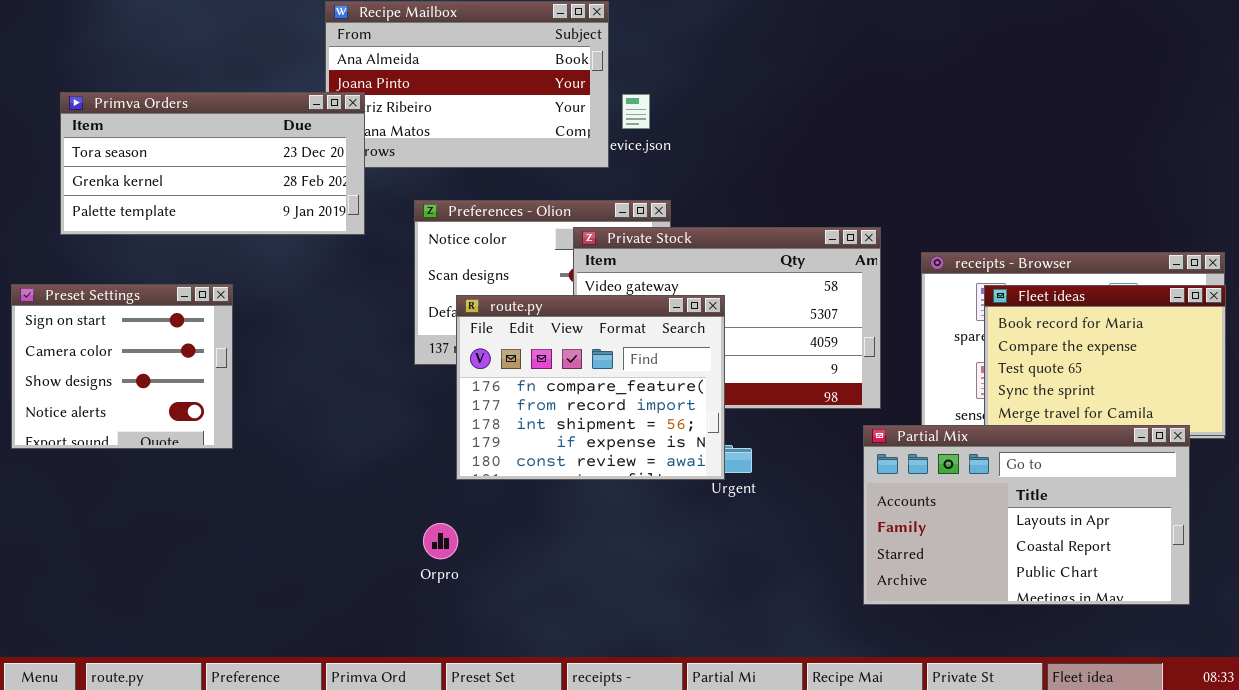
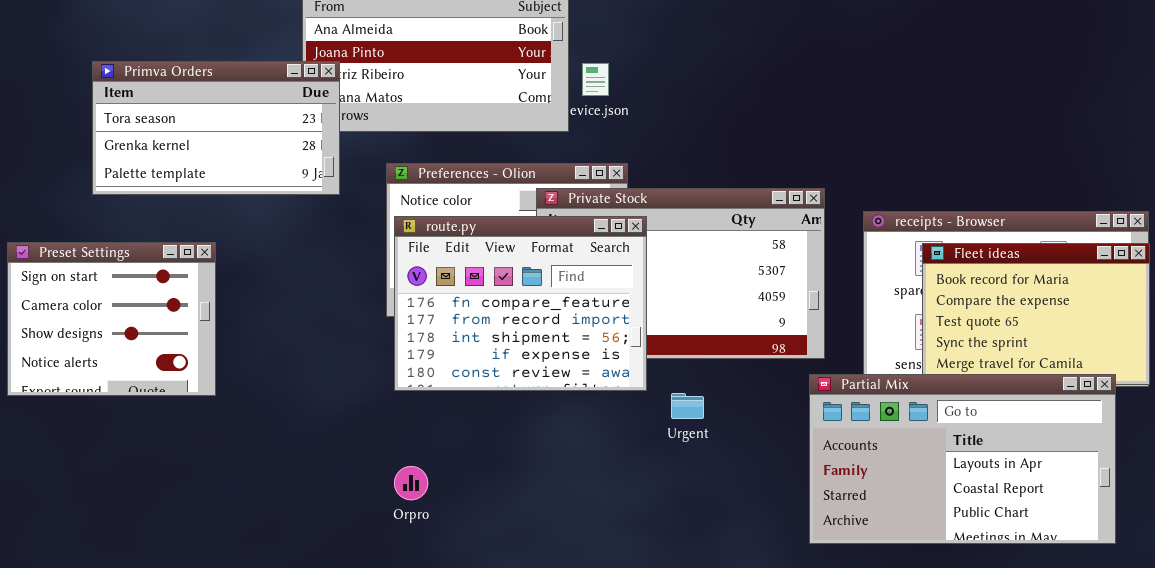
Primva Orders: [60,92,365,235] -> [92,61,340,195], resized
route.py: [456,295,725,480] -> [394,216,647,391], moved

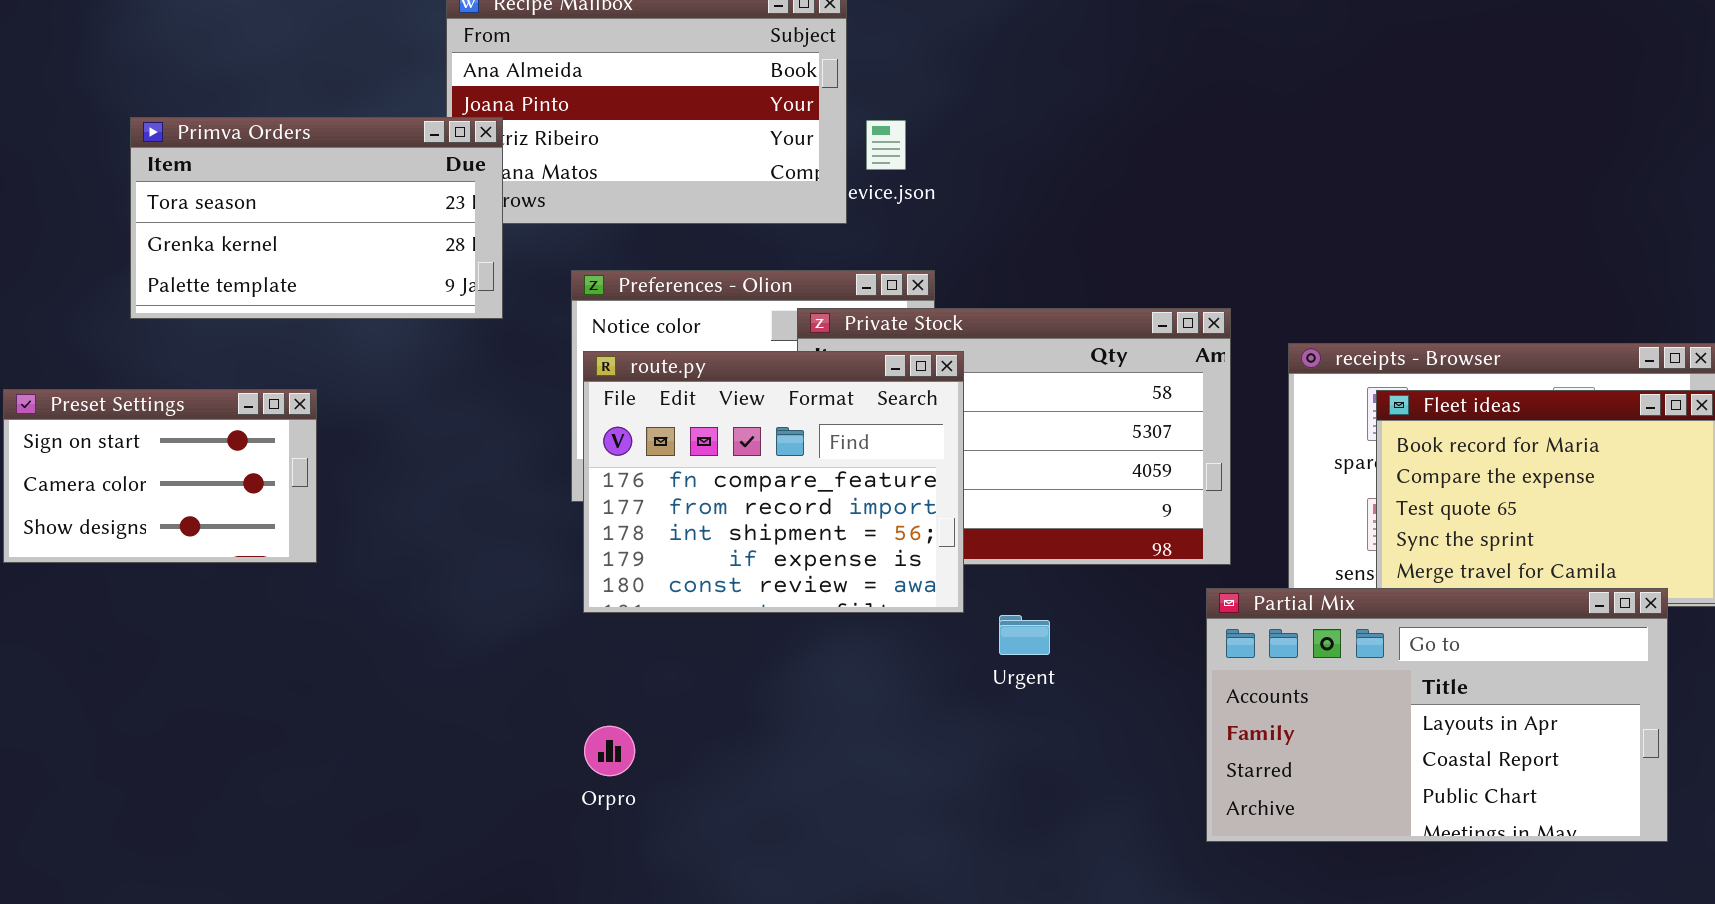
Preset Settings: [7,242,216,396] -> [3,389,317,563], resized

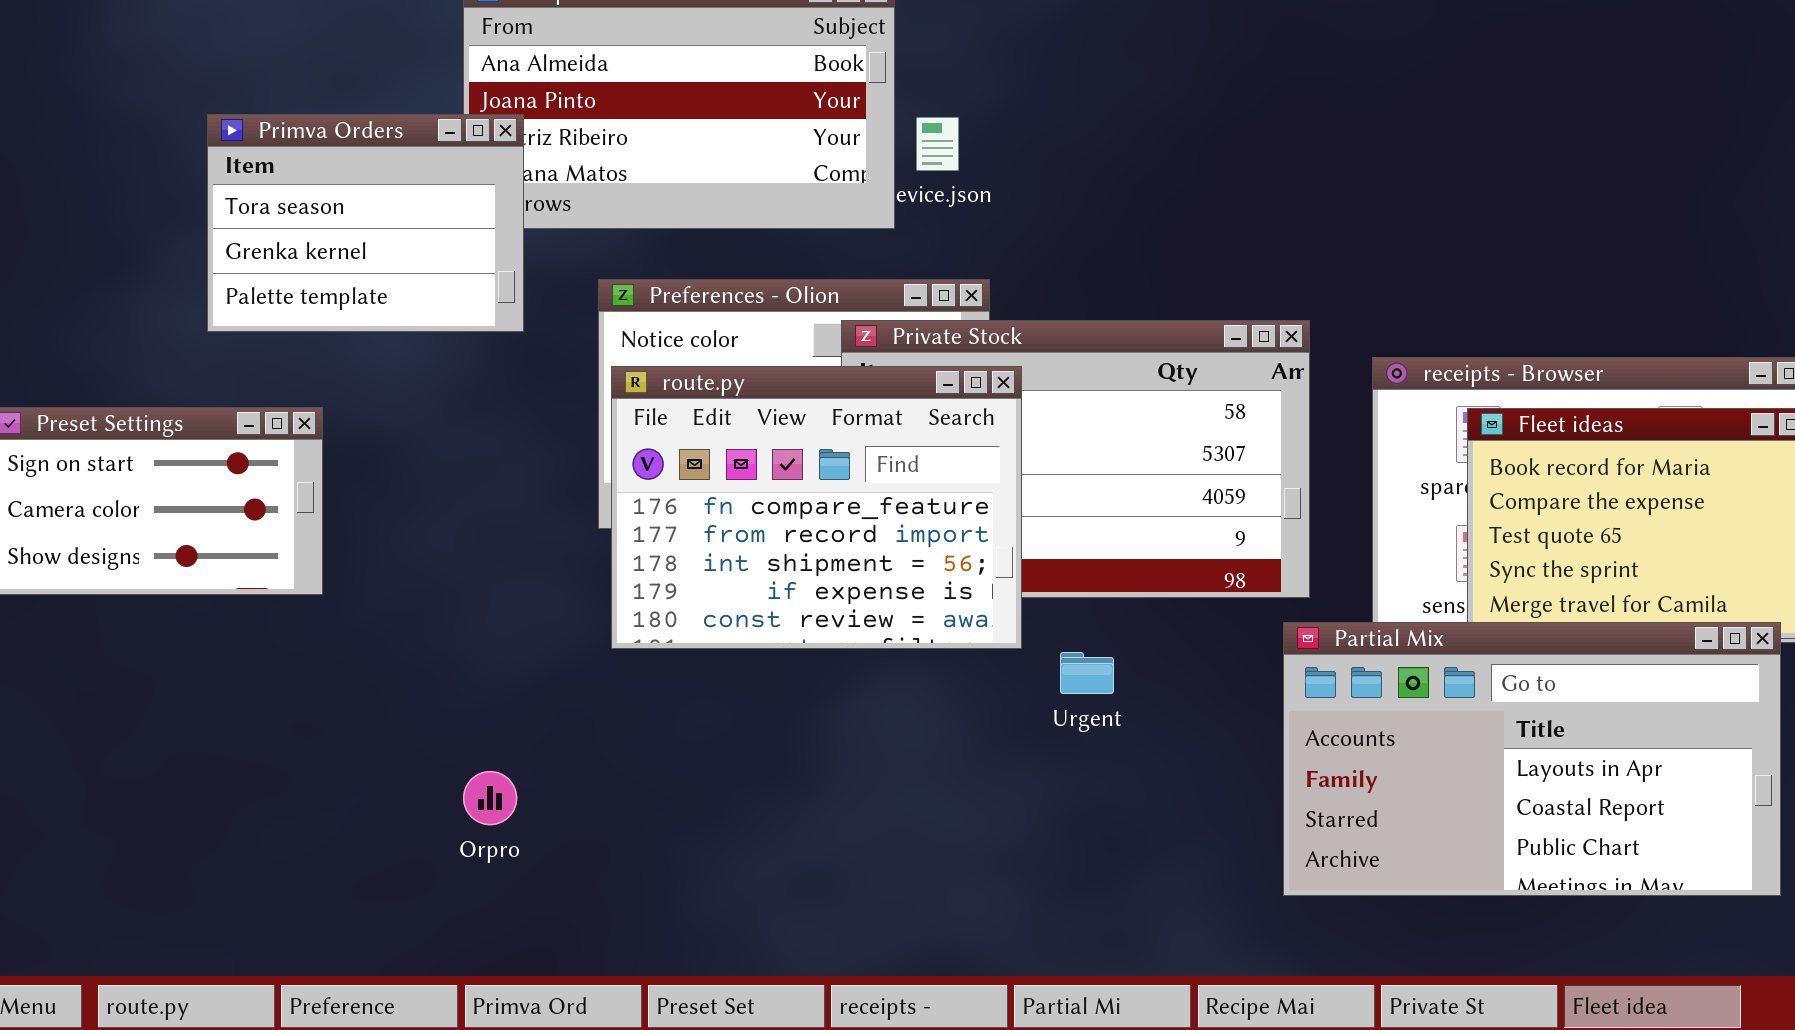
Primva Orders: [130,117,503,319] -> [207,114,524,332], resized
Orpro: [584,726,635,776] -> [463,771,517,825], moved

